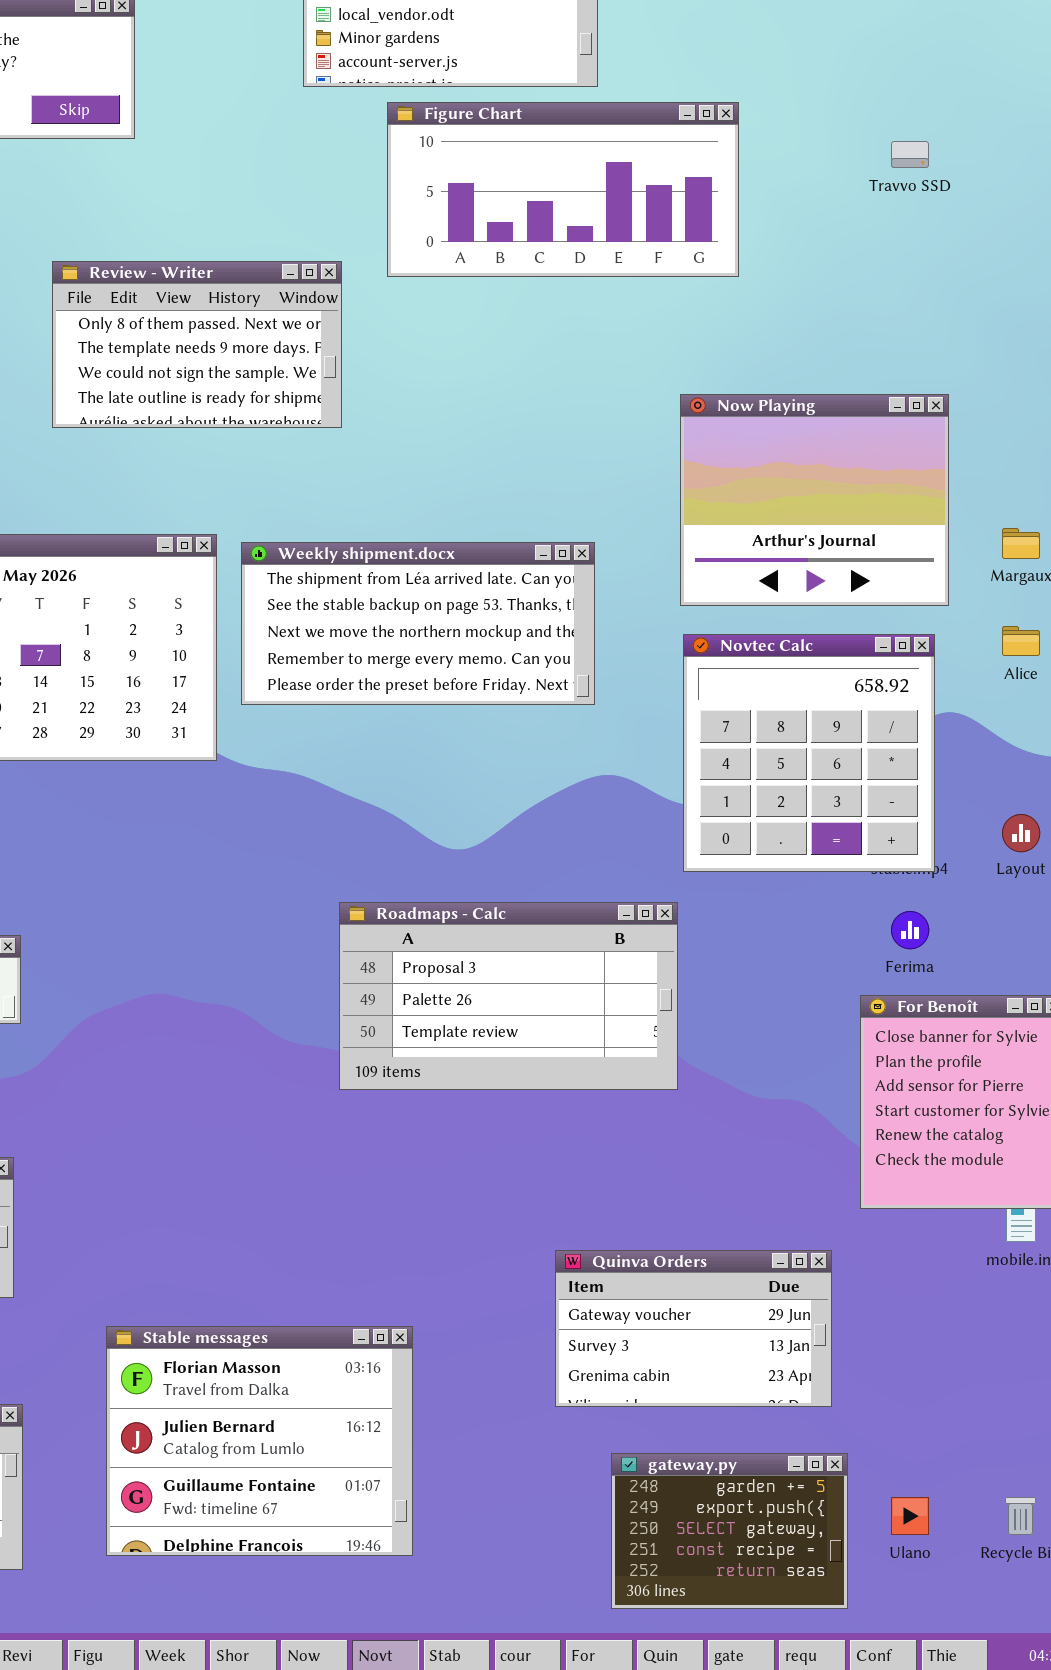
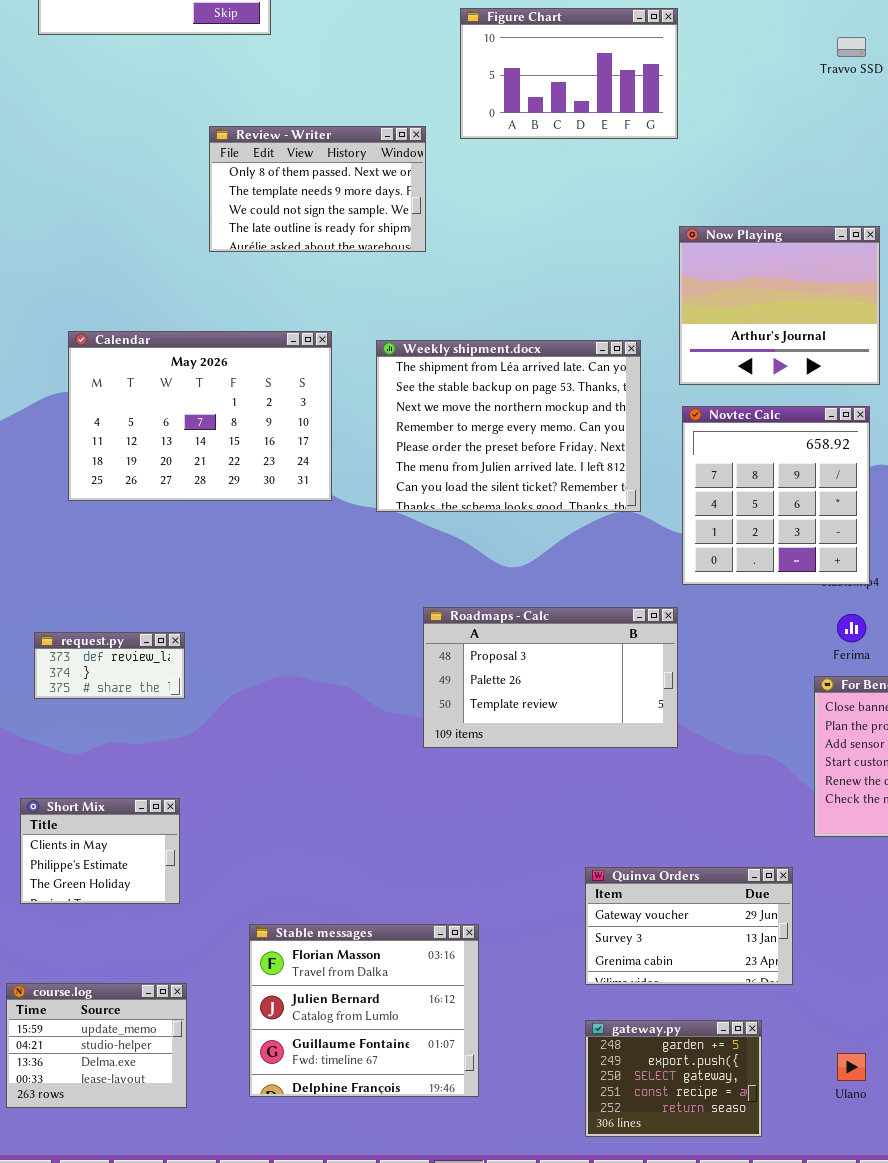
Figure Chart: [387,102,739,277] -> [460,8,678,139], resized
Weekly shipment.docx: [241,542,595,705] -> [376,340,641,512], moved, resized
gateway.py: [611,1453,848,1609] -> [585,1020,762,1137], moved

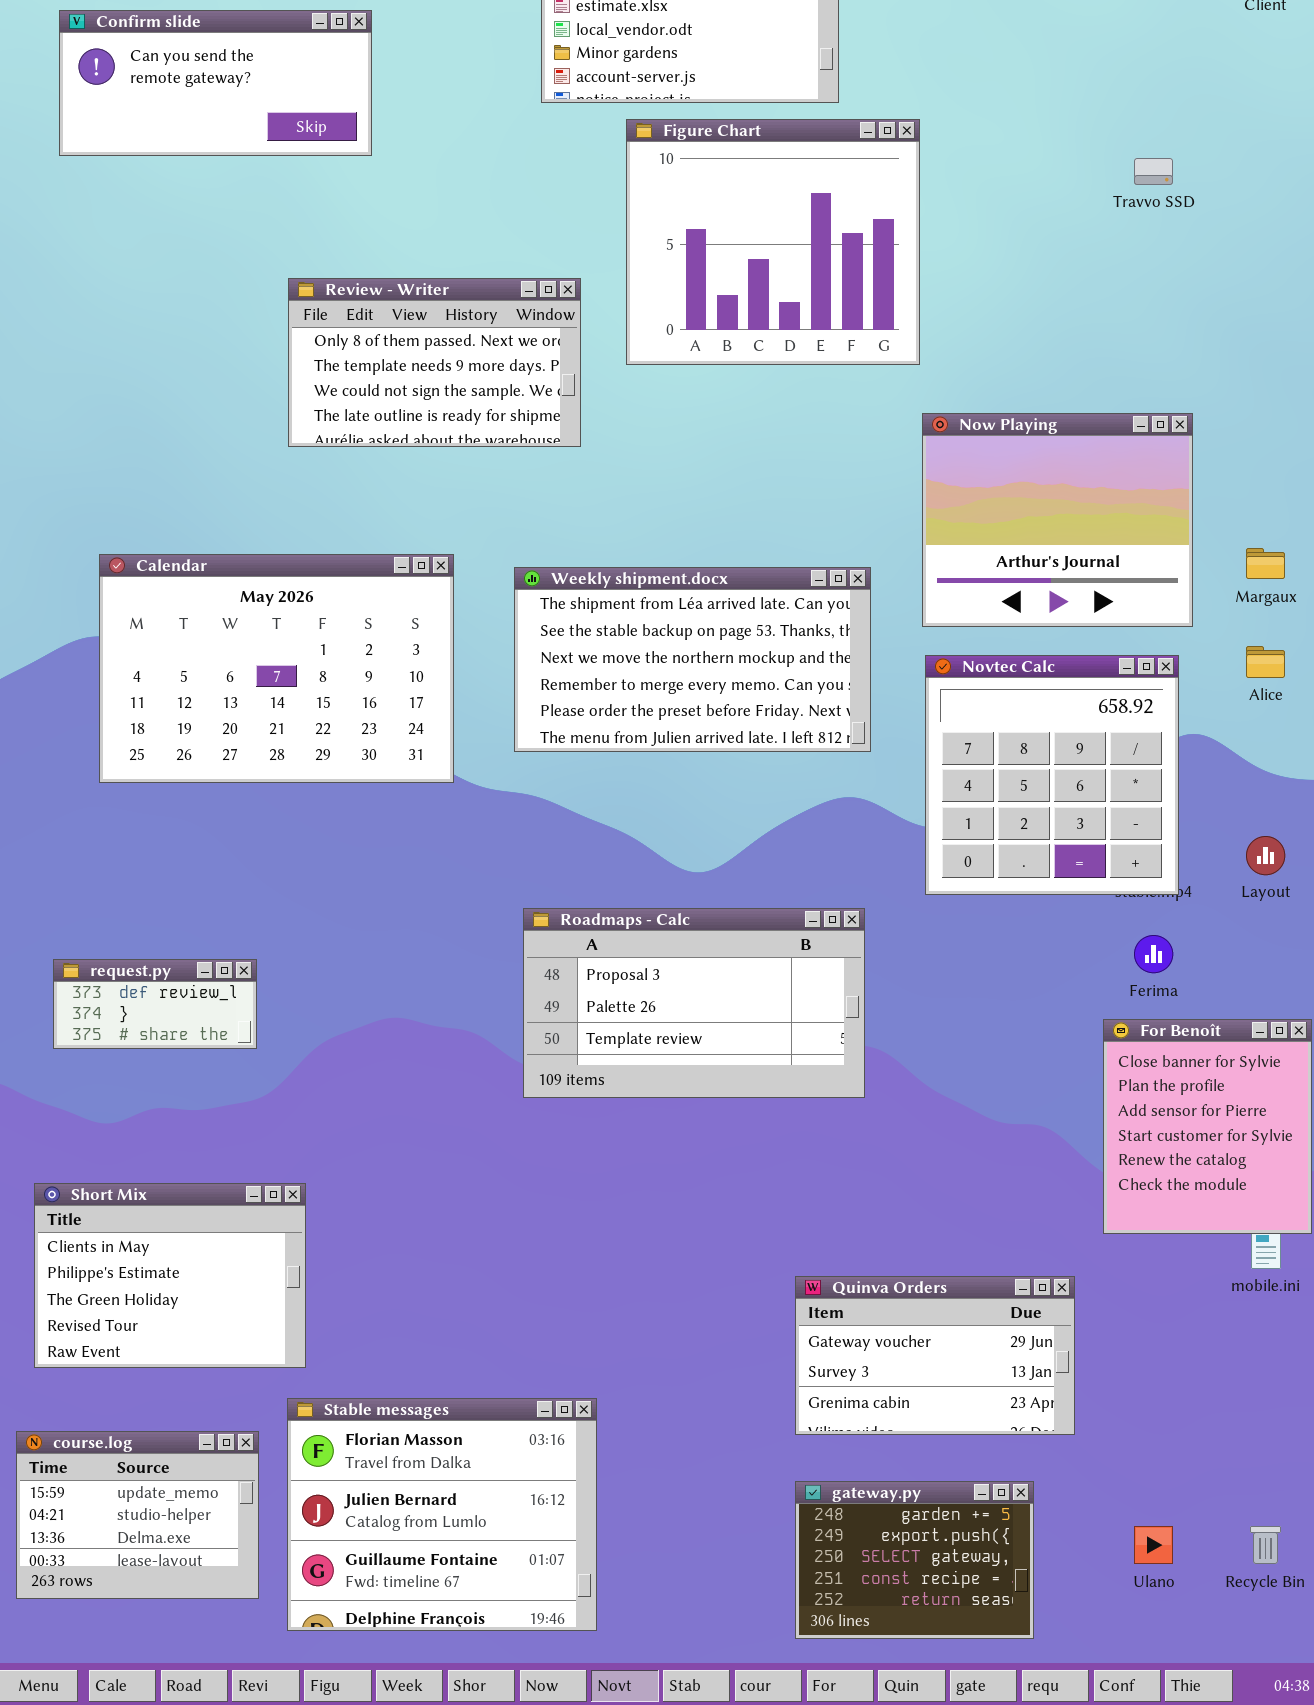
Figure Chart: [460,8,678,139] -> [626,119,920,365], resized
Weekly shipment.docx: [376,340,641,512] -> [514,567,871,752], resized
Roadmaps - Calc: [423,607,678,748] -> [523,908,865,1098], moved
Short Mix: [20,798,180,904] -> [34,1183,306,1368], resized
Stable messages: [249,924,479,1097] -> [287,1398,597,1631], moved

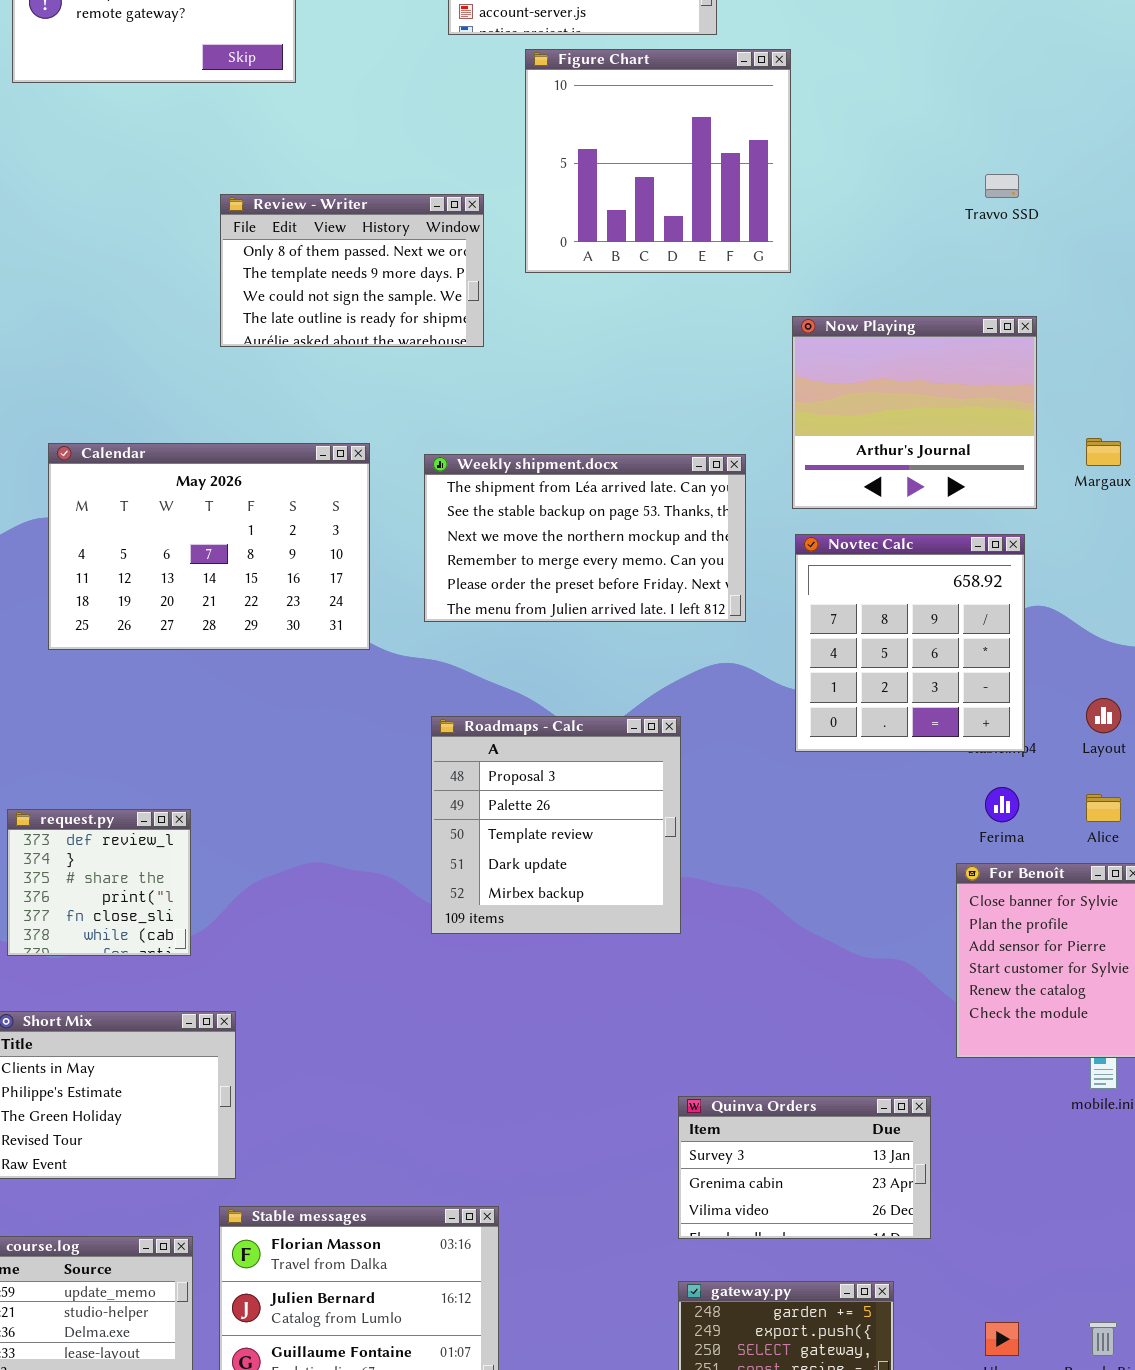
Travvo SSD: [1134,158,1173,185] -> [985,174,1019,198], moved
Alice: [1246,646,1285,678] -> [1086,794,1121,822], moved
Roadmaps - Calc: [523,908,865,1098] -> [431,716,681,934], resized
request.py: [53,959,257,1049] -> [7,809,191,956], resized
Quinva Orders: [795,1276,1075,1435] -> [678,1096,931,1239], scrolled down 1 row

